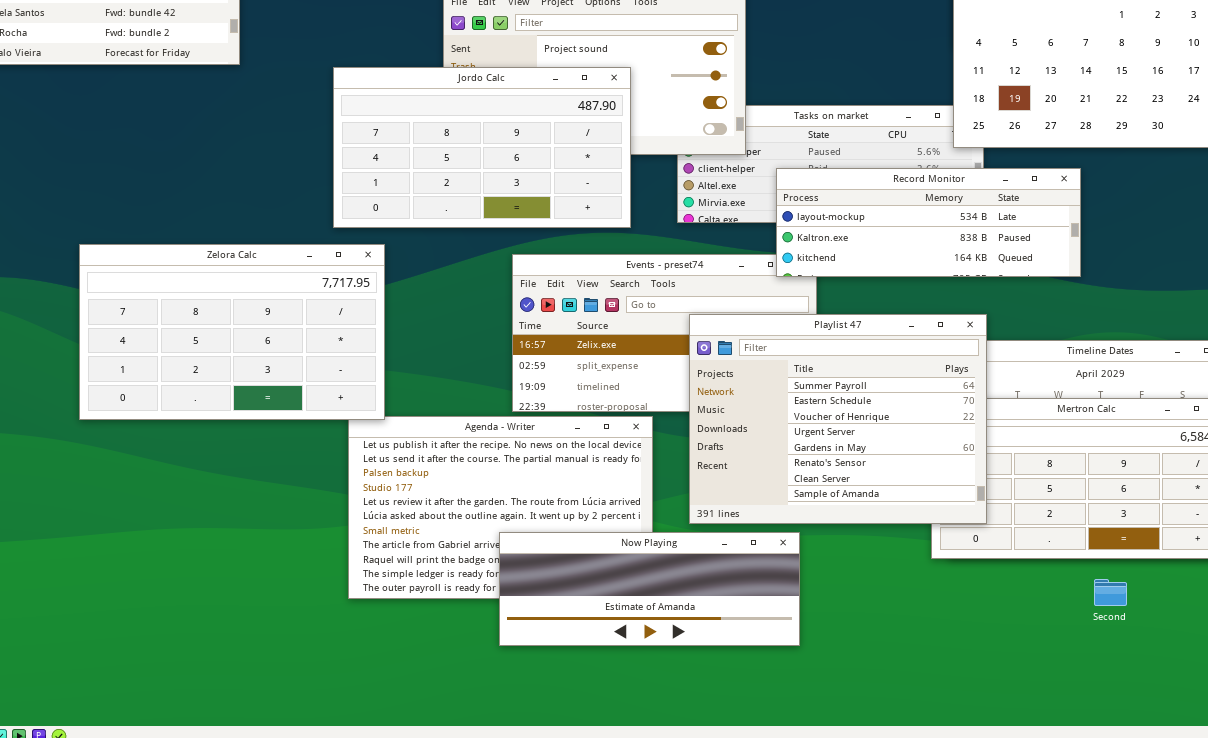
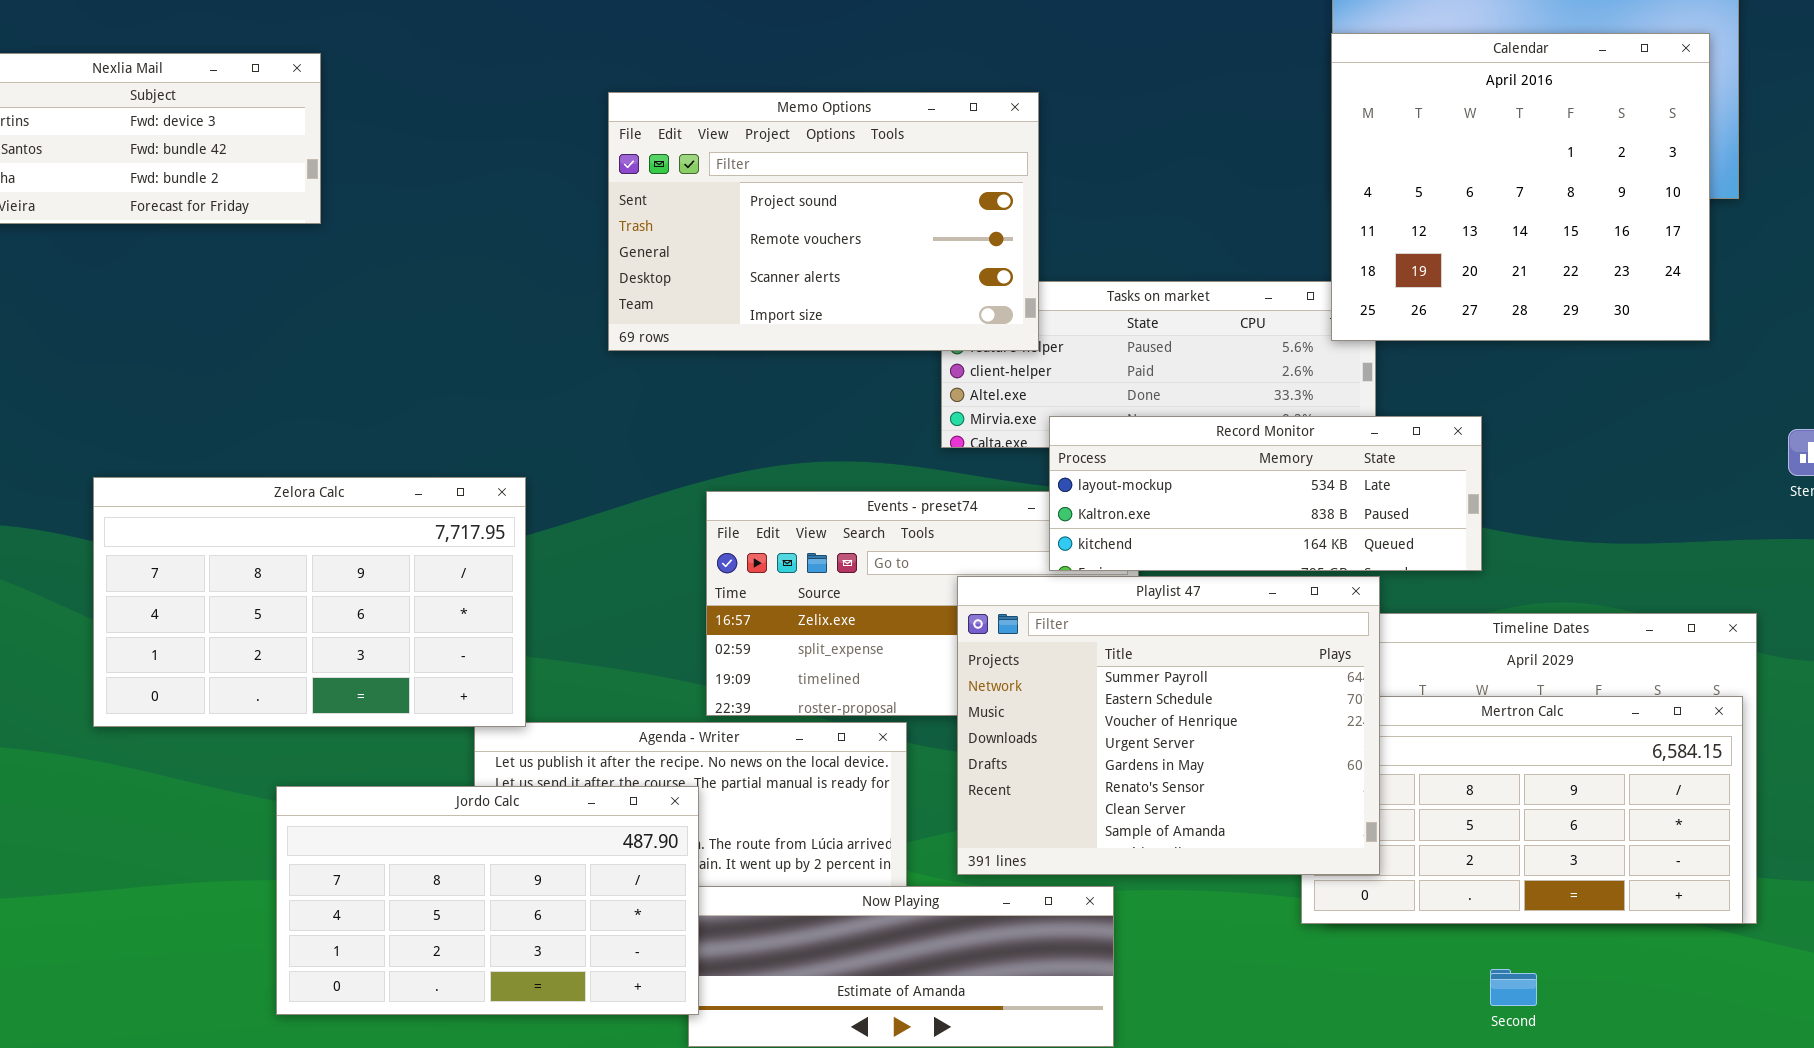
Jordo Calc: [333,67,631,228] -> [276,786,699,1015], moved
Record Monitor: [776,168,1081,277] -> [1049,416,1482,571], moved
Second: [1094,579,1127,606] -> [1490,969,1537,1006], moved

